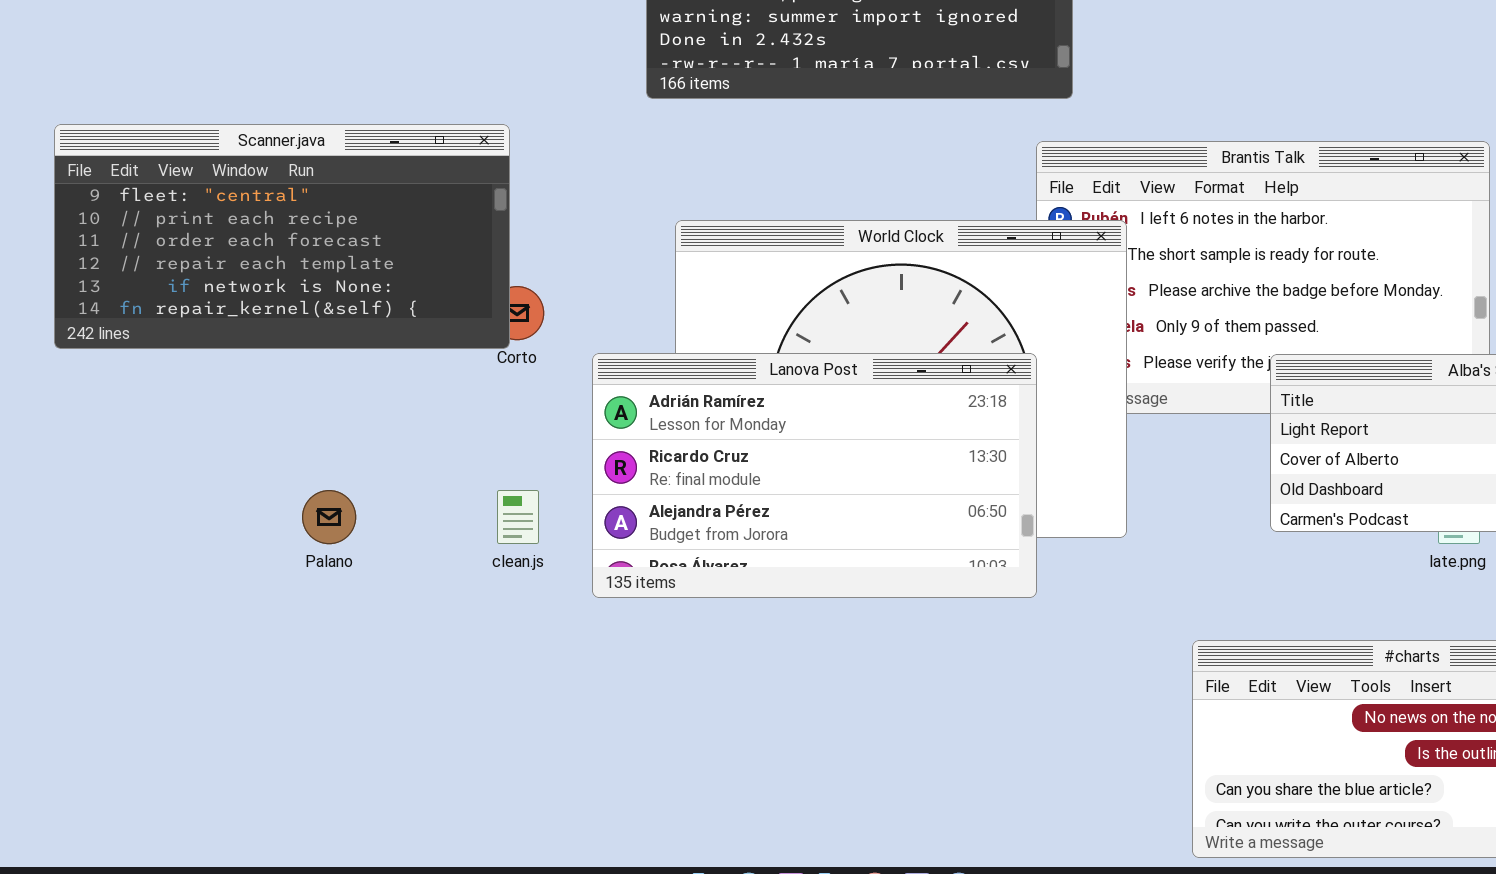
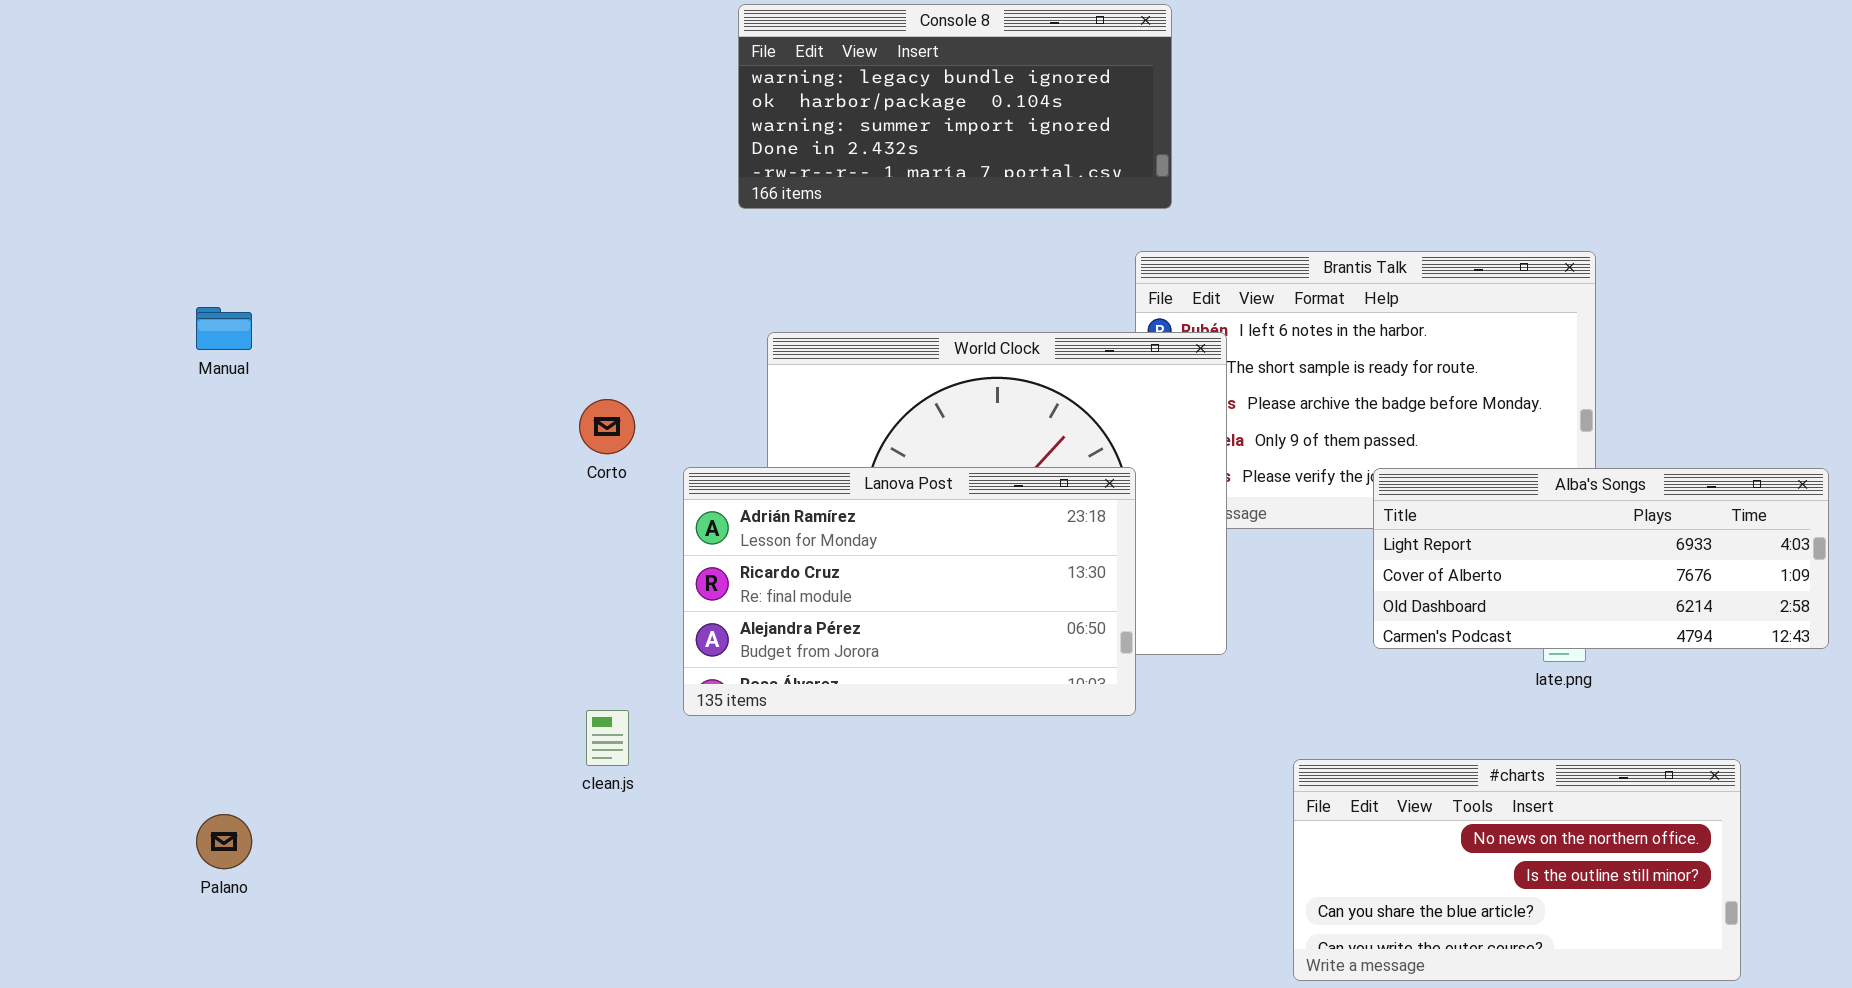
Scanner.java: [54,124,510,349] -> none, closed
Palano: [302,490,356,544] -> [196,814,252,869], moved
clean.js: [497,490,539,544] -> [586,710,629,766], moved

